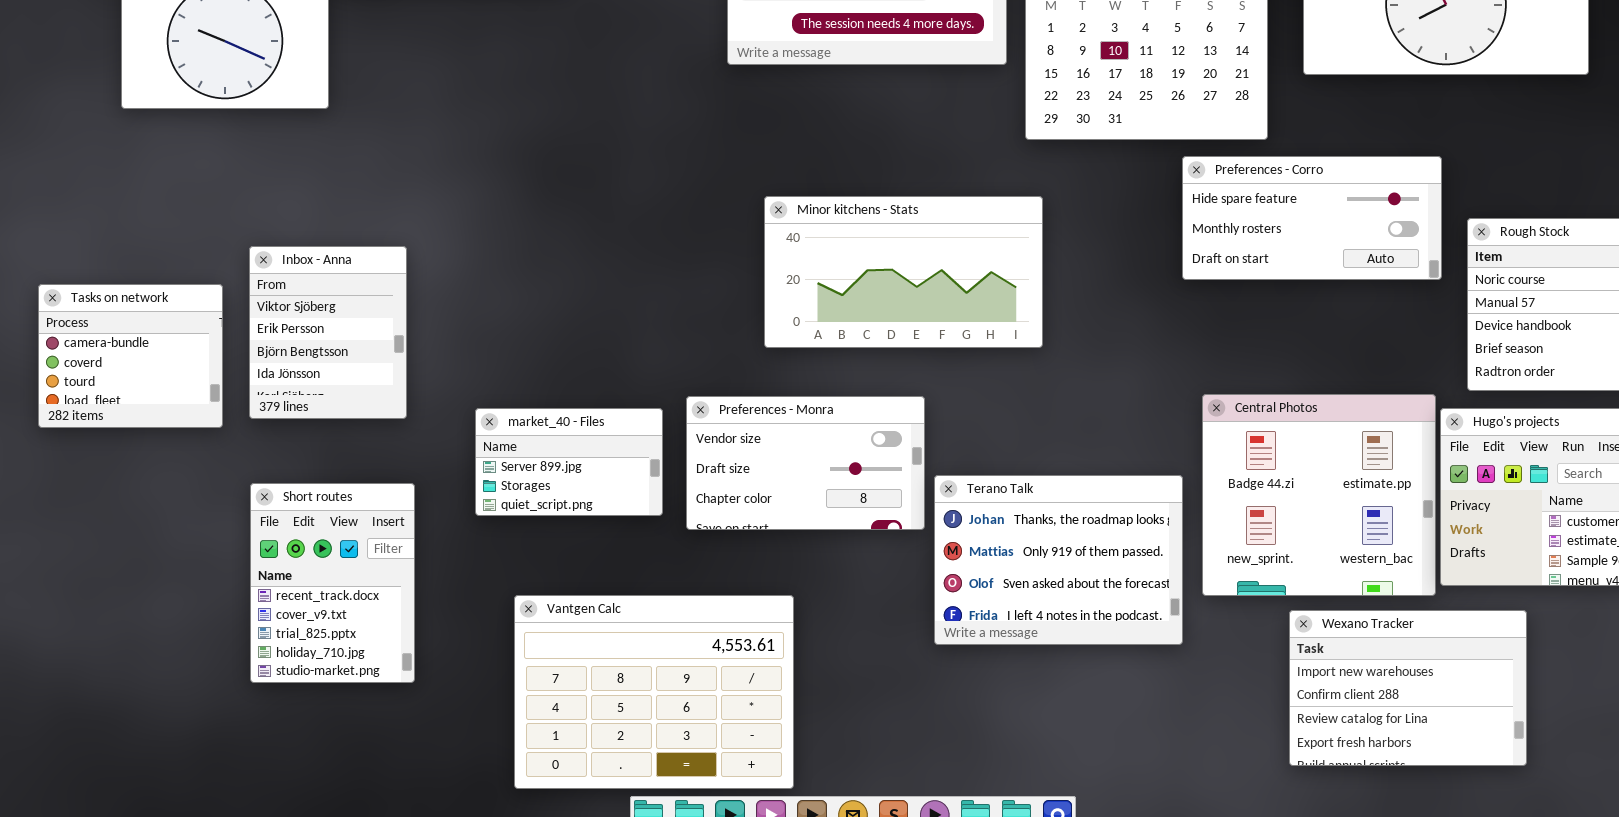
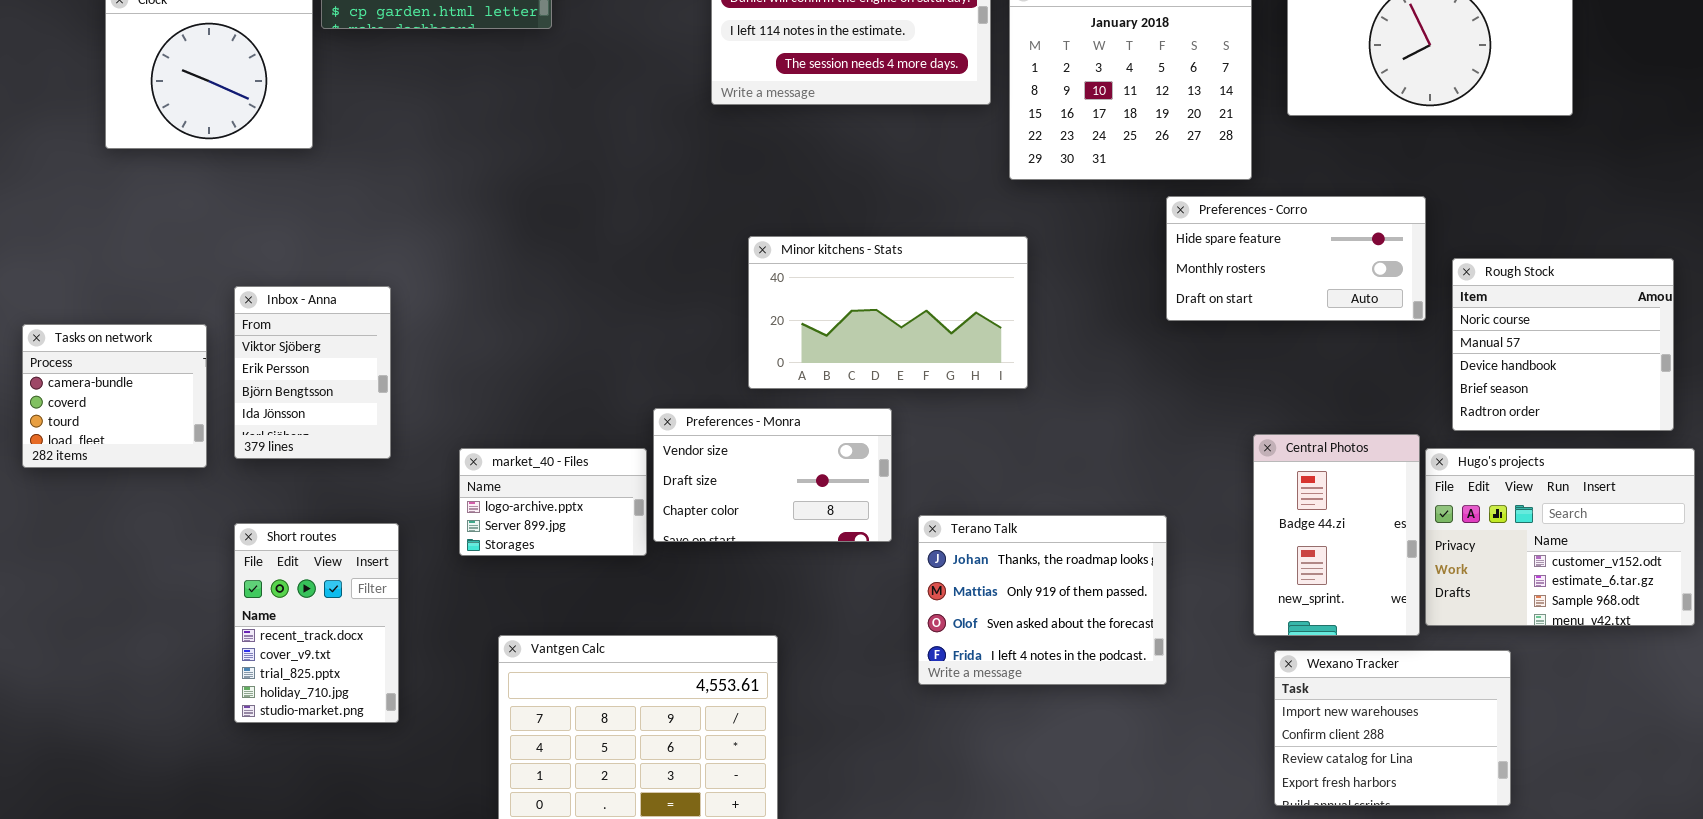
Central Photos: [1202,394,1436,596] -> [1253,434,1420,636], resized
Preferences - Monra: [686,396,925,530] -> [653,408,892,542], moved
market_40 - Files: [475,408,663,516] -> [459,448,647,556], scrolled up 1 row

